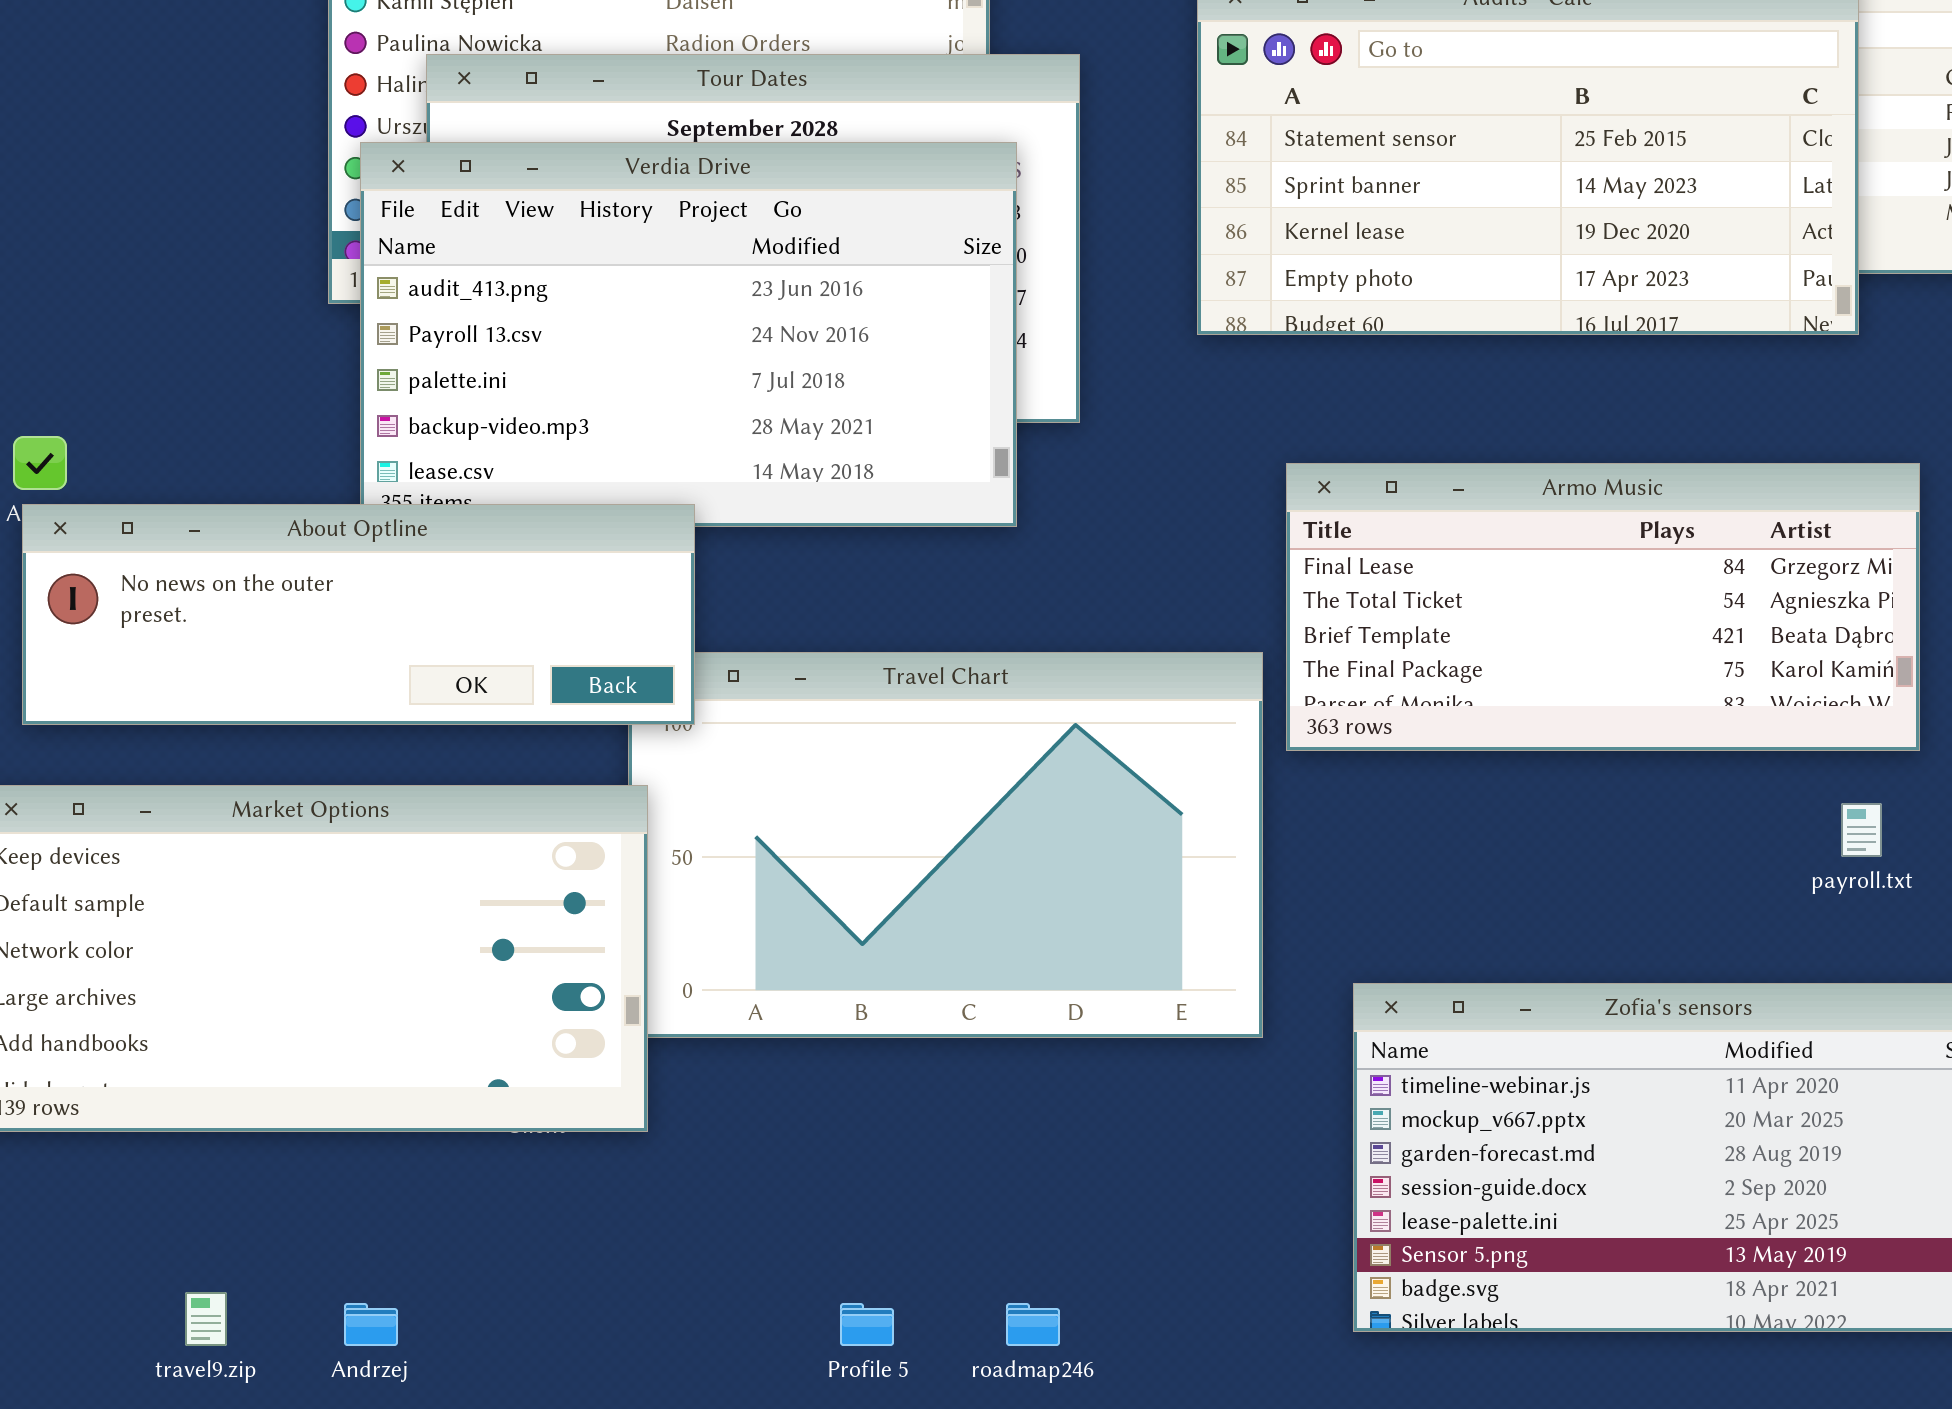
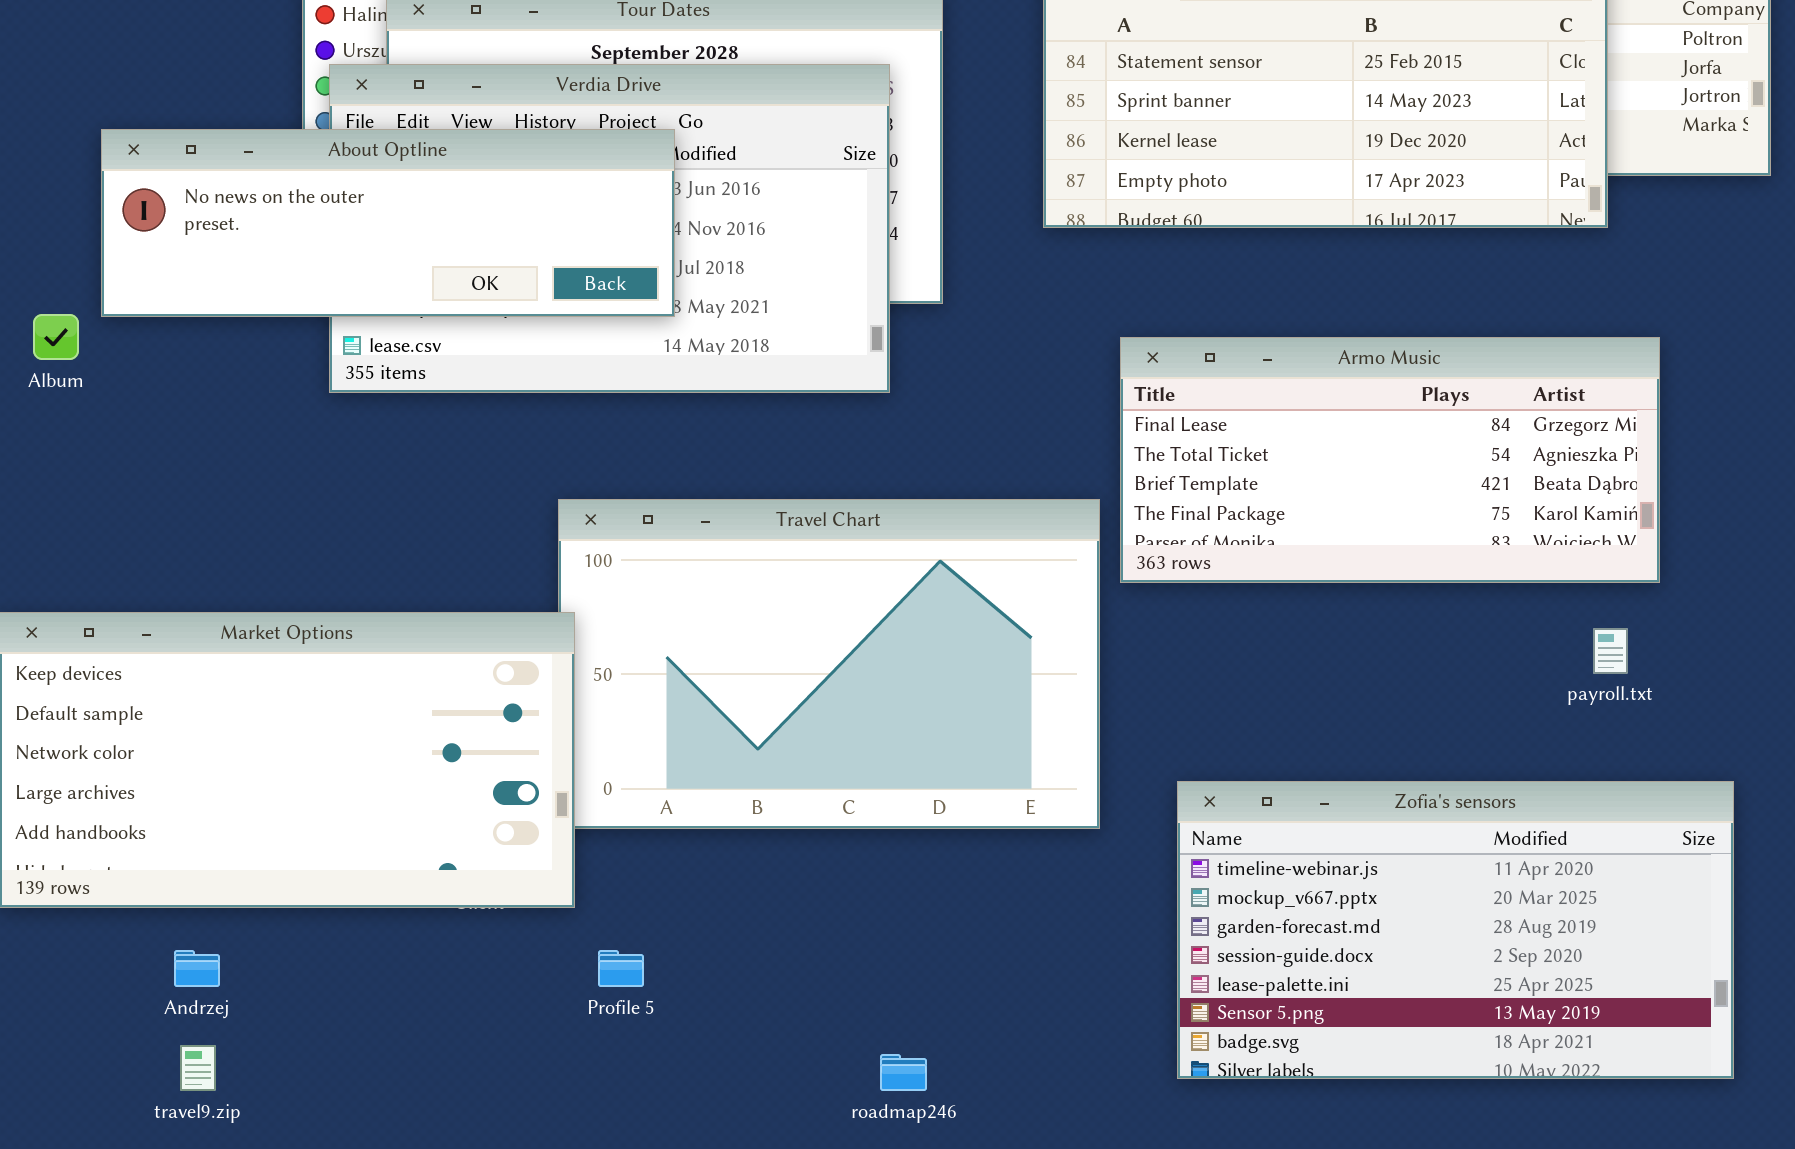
About Optline: [22,504,695,725] -> [101,129,675,317], moved
Andrzej: [344,1303,398,1346] -> [174,950,220,987], moved
Profile 5: [840,1303,894,1346] -> [598,950,644,987], moved

